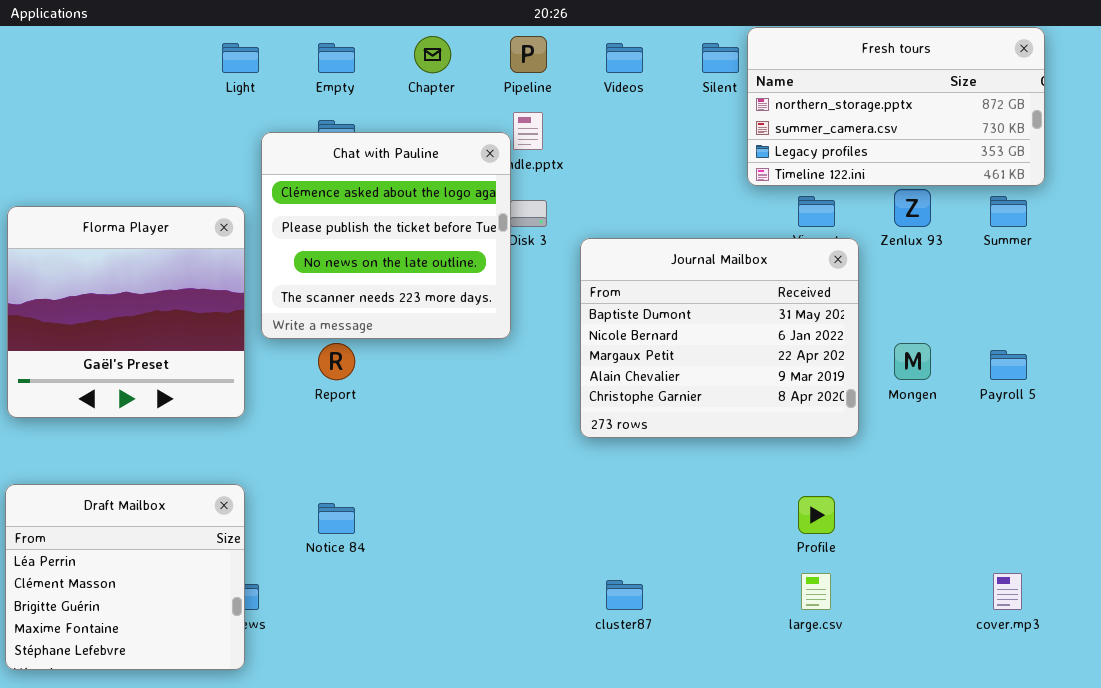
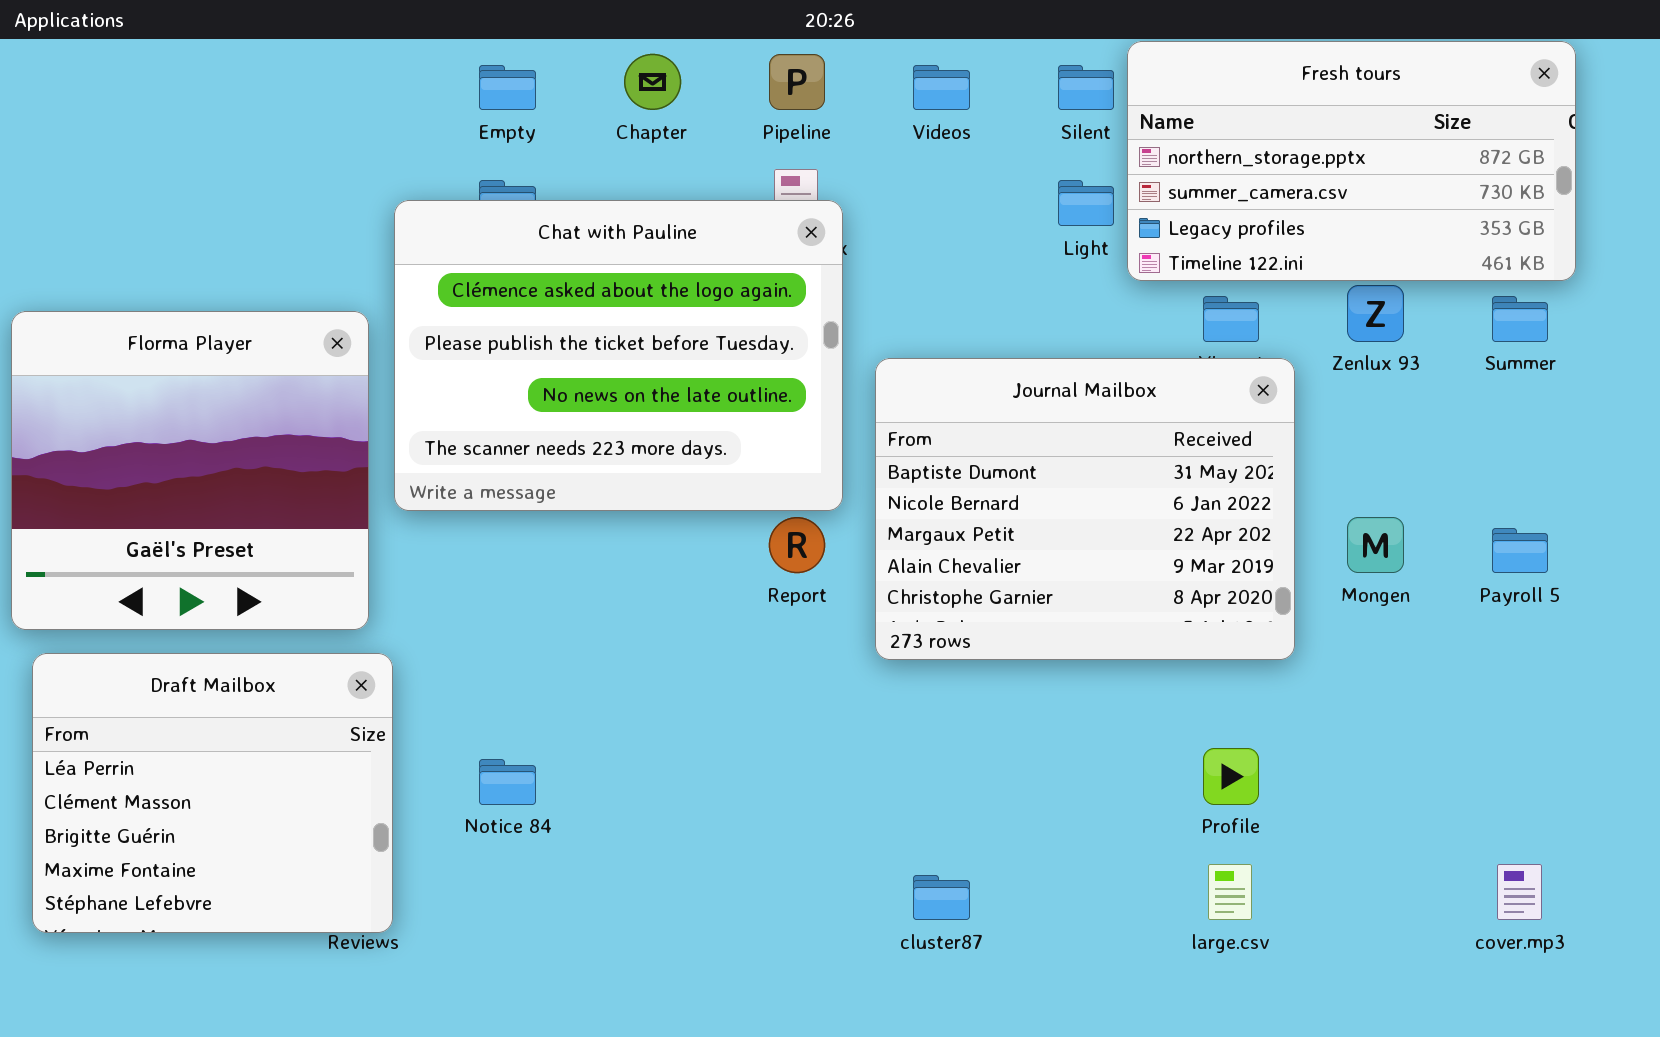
Light: [222,43,259,73] -> [1058,180,1114,226], moved
Chat with Pauline: [261,132,511,339] -> [394,200,843,511], resized
Report: [318,343,355,380] -> [769,517,825,573], moved
Draft Mailbox: [5,484,245,670] -> [32,653,393,933], moved

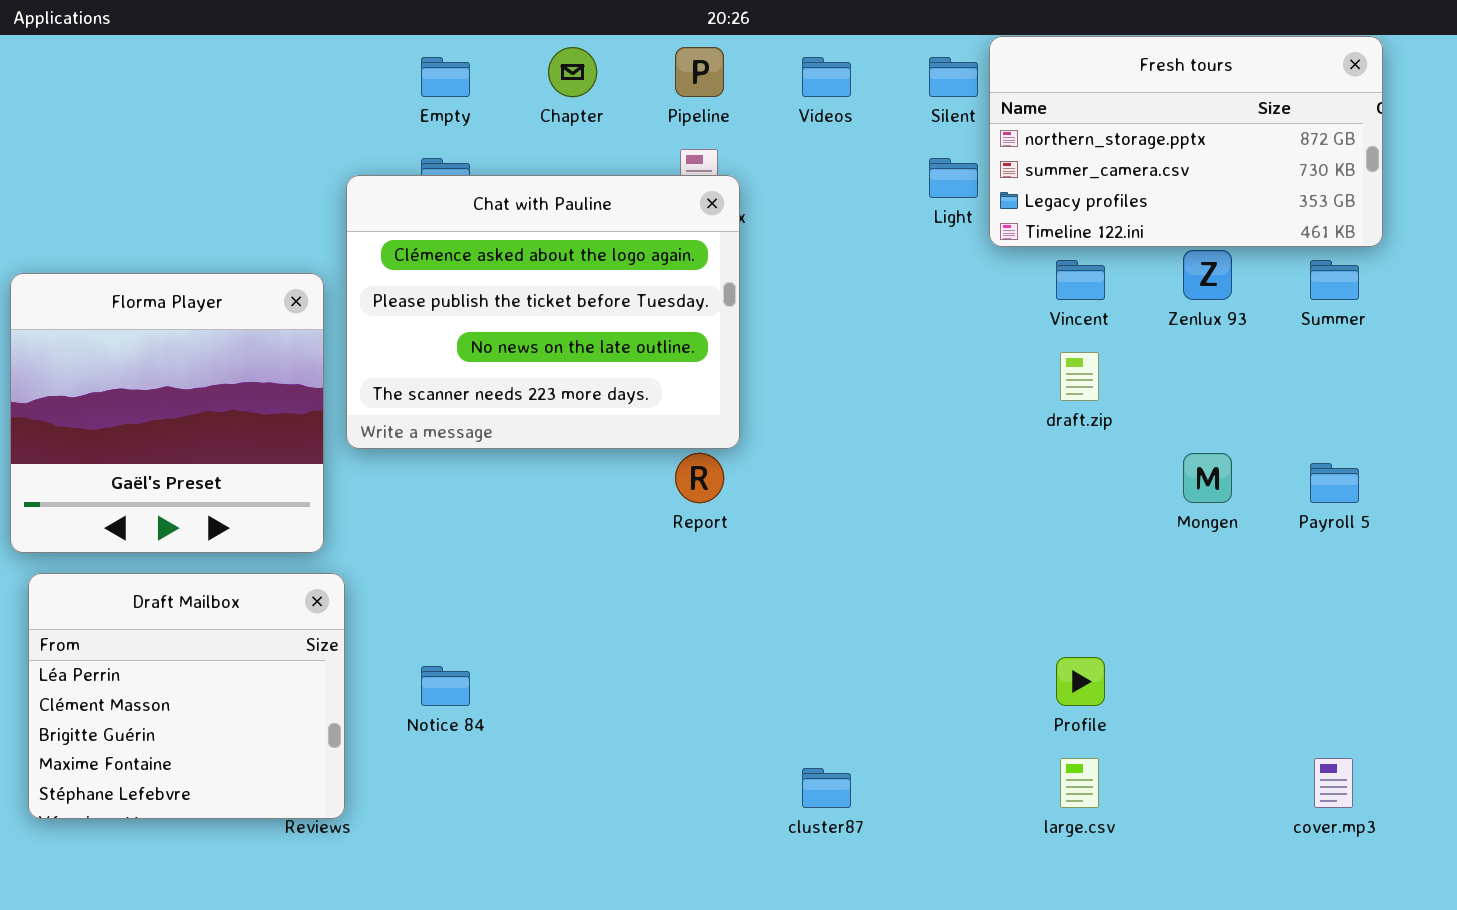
Journal Mailbox: [875,358,1295,660] -> none, closed

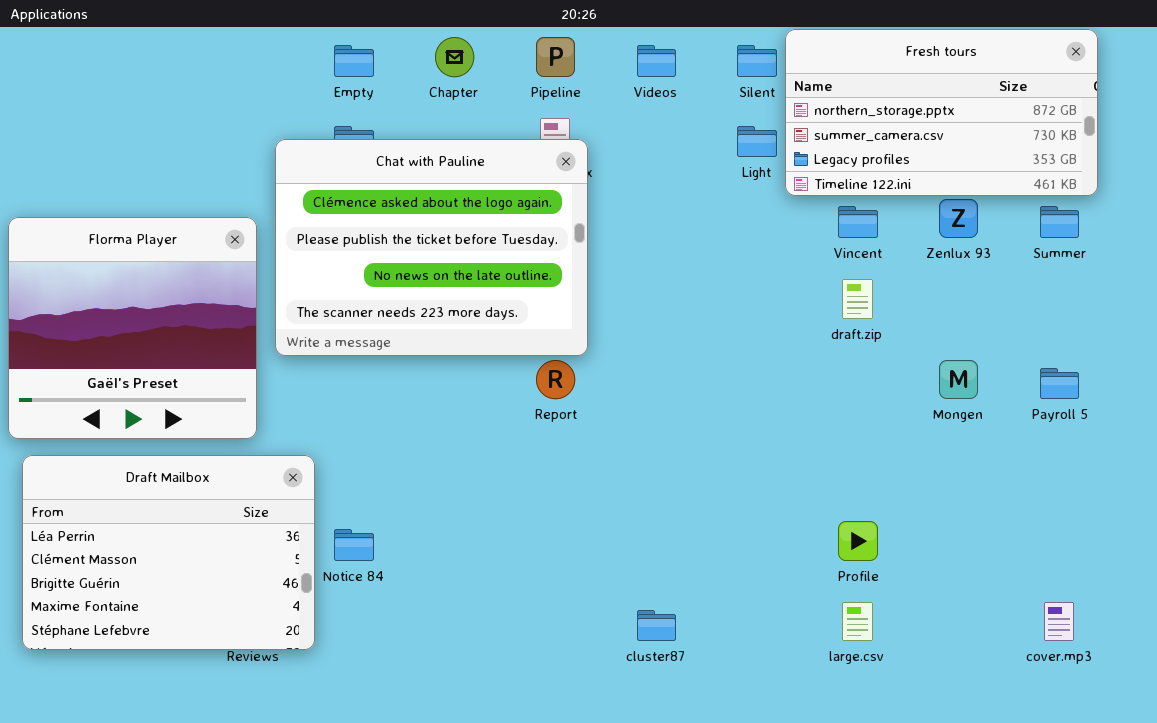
Draft Mailbox: [28,573,345,819] -> [22,455,315,650], resized

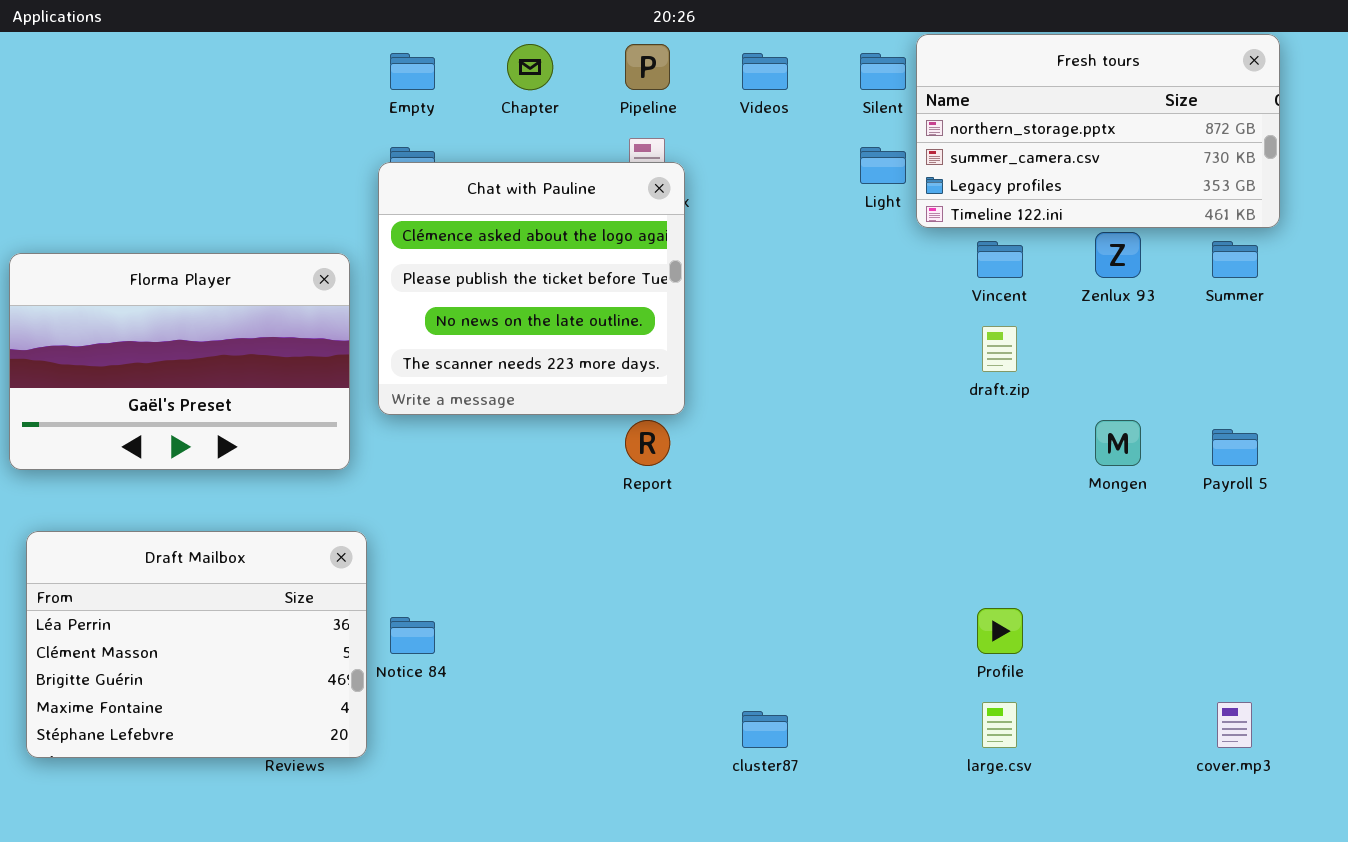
Chat with Pauline: [275,139,588,356] -> [378,162,685,415], resized
Florma Player: [8,217,257,439] -> [9,253,350,470], resized

